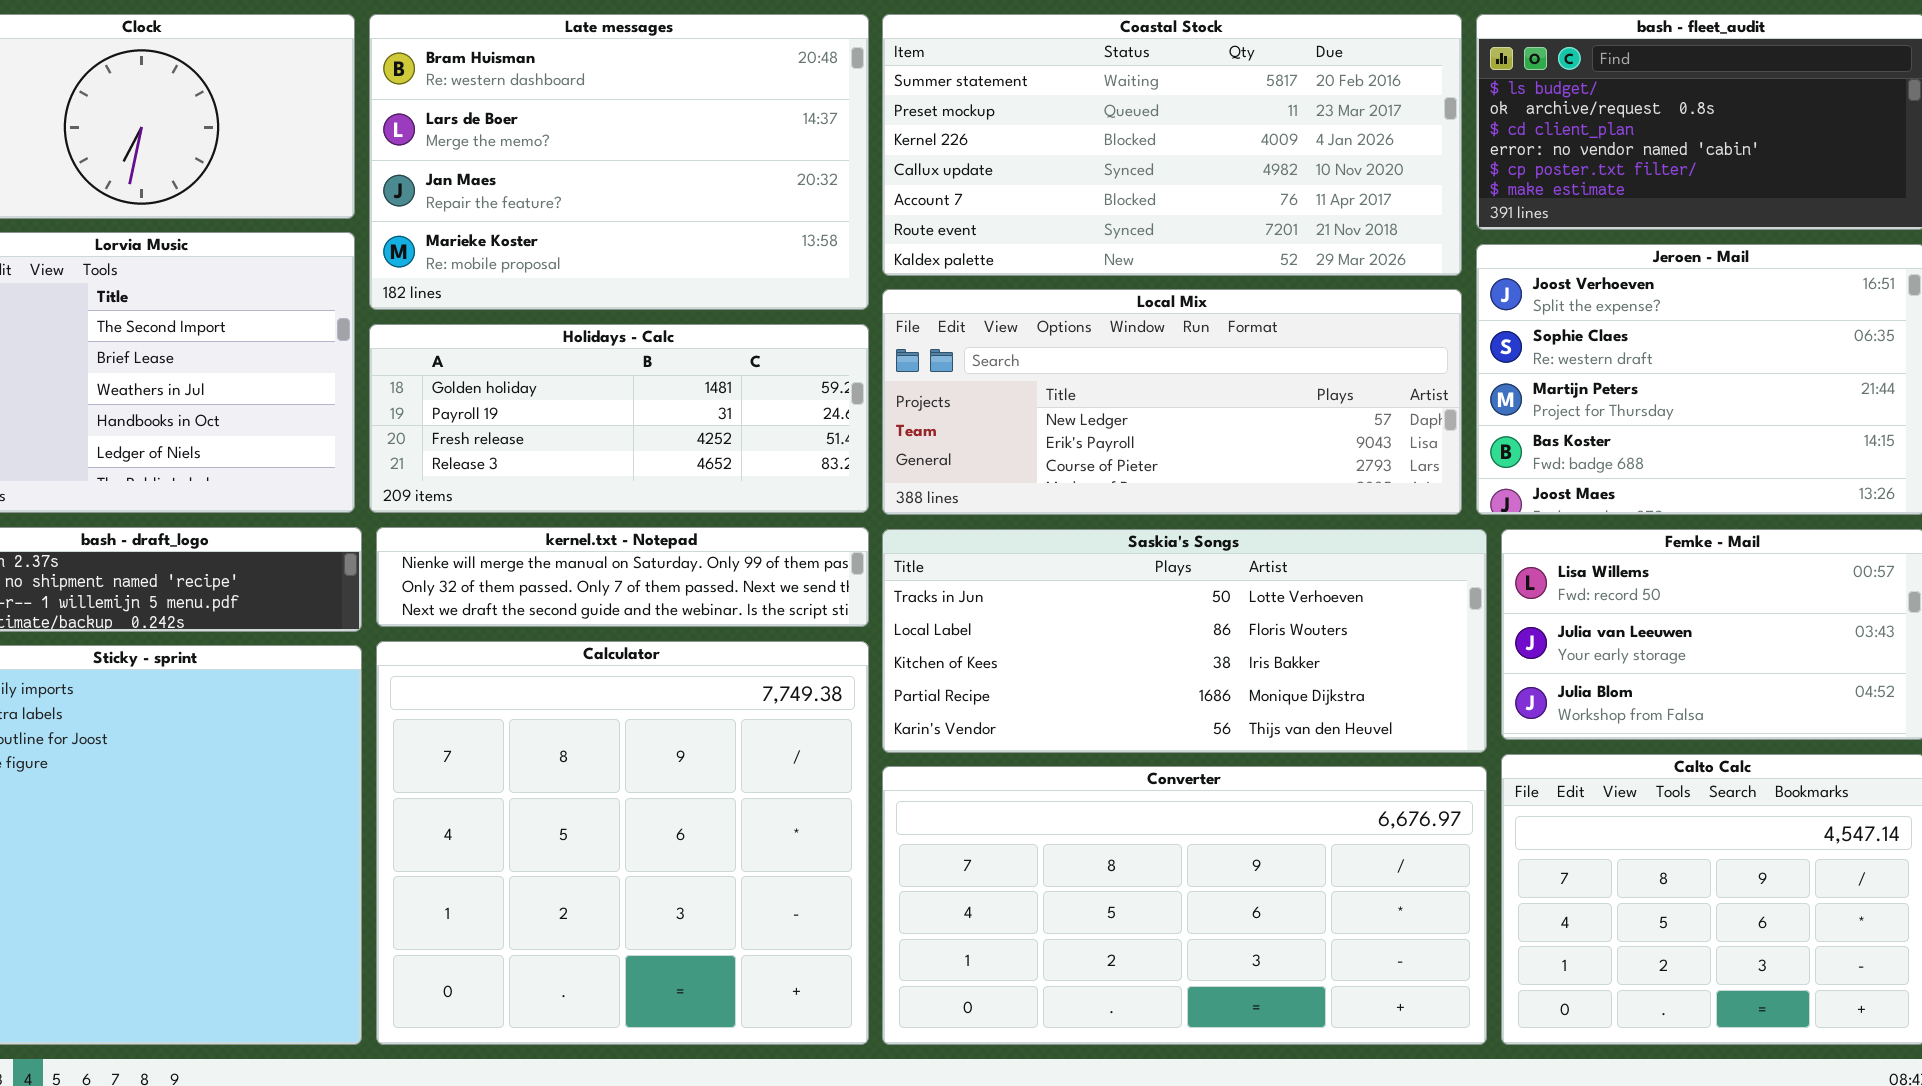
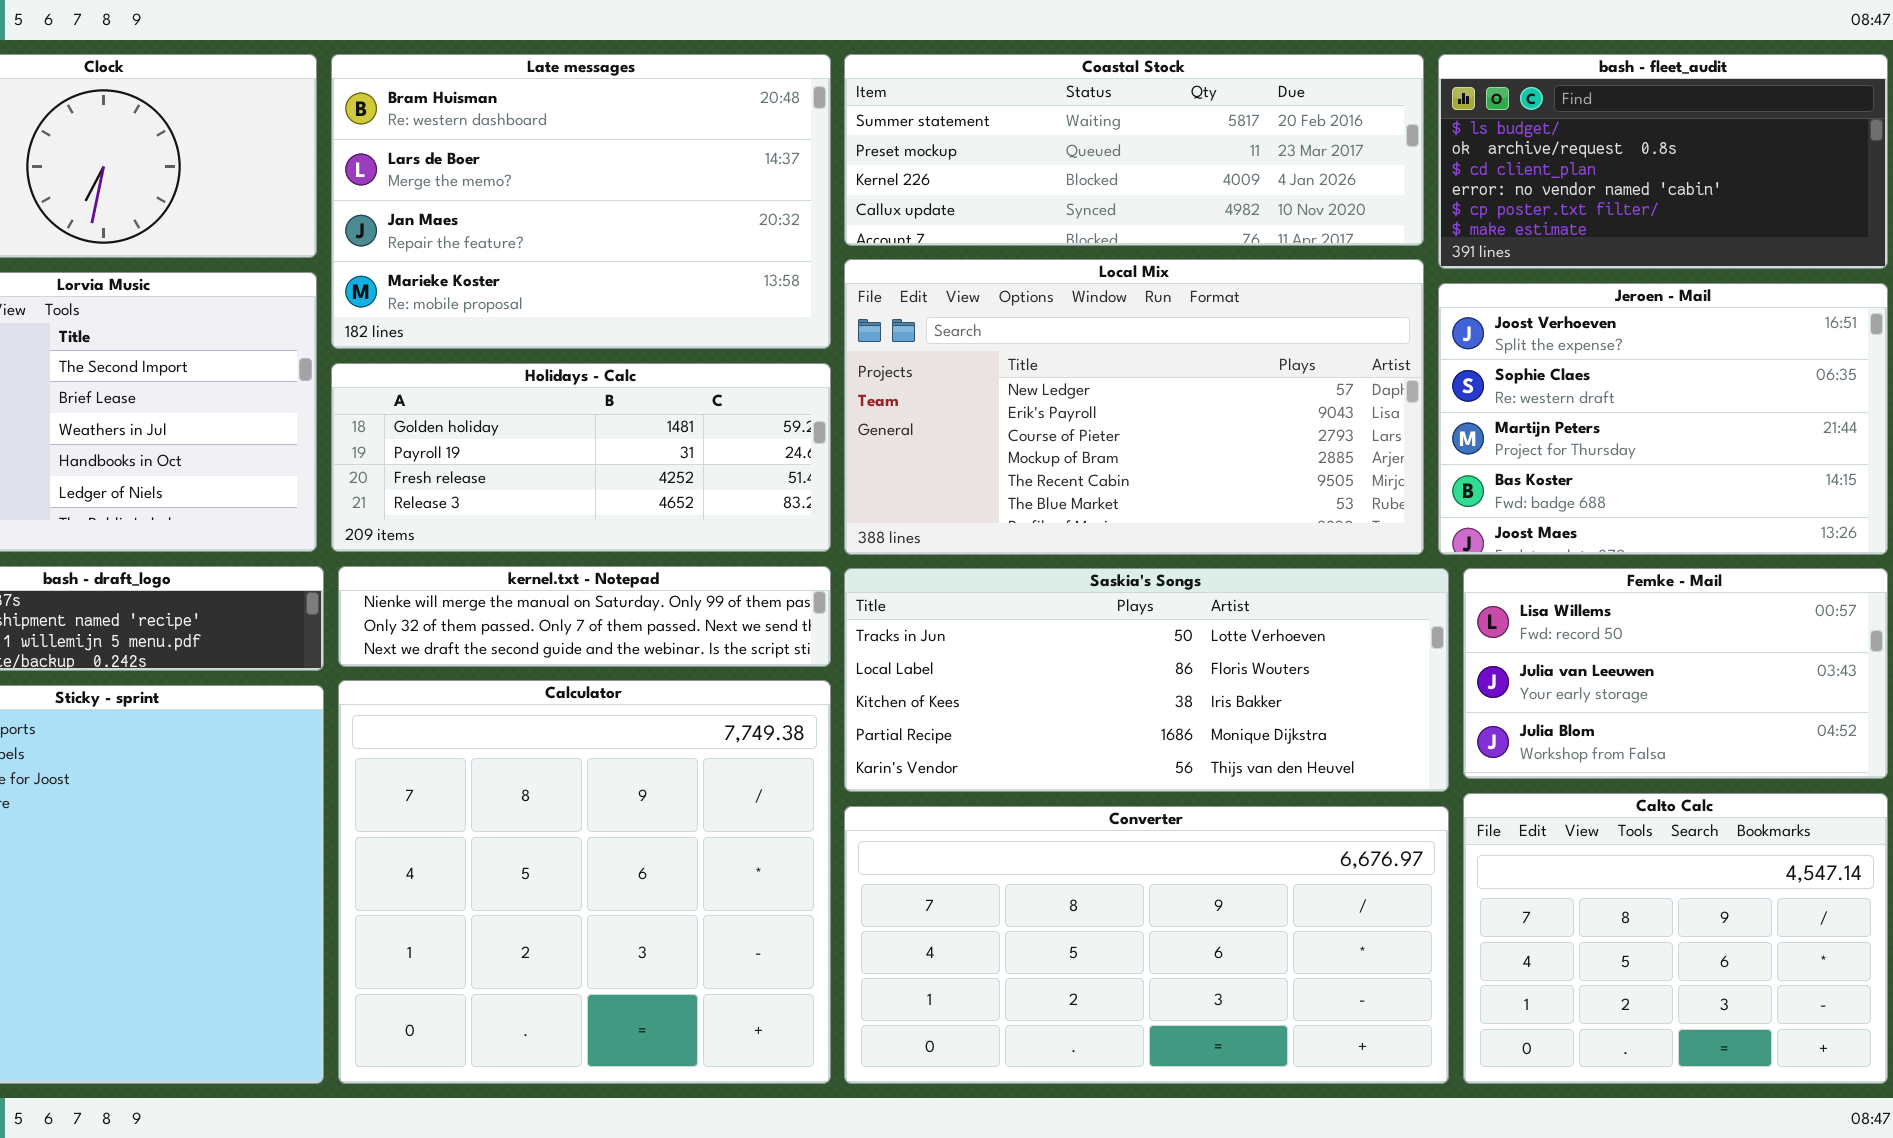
Coastal Stock: [882,14,1462,276] -> [844,54,1424,246], resized
Local Mix: [882,289,1462,515] -> [844,259,1424,555], resized

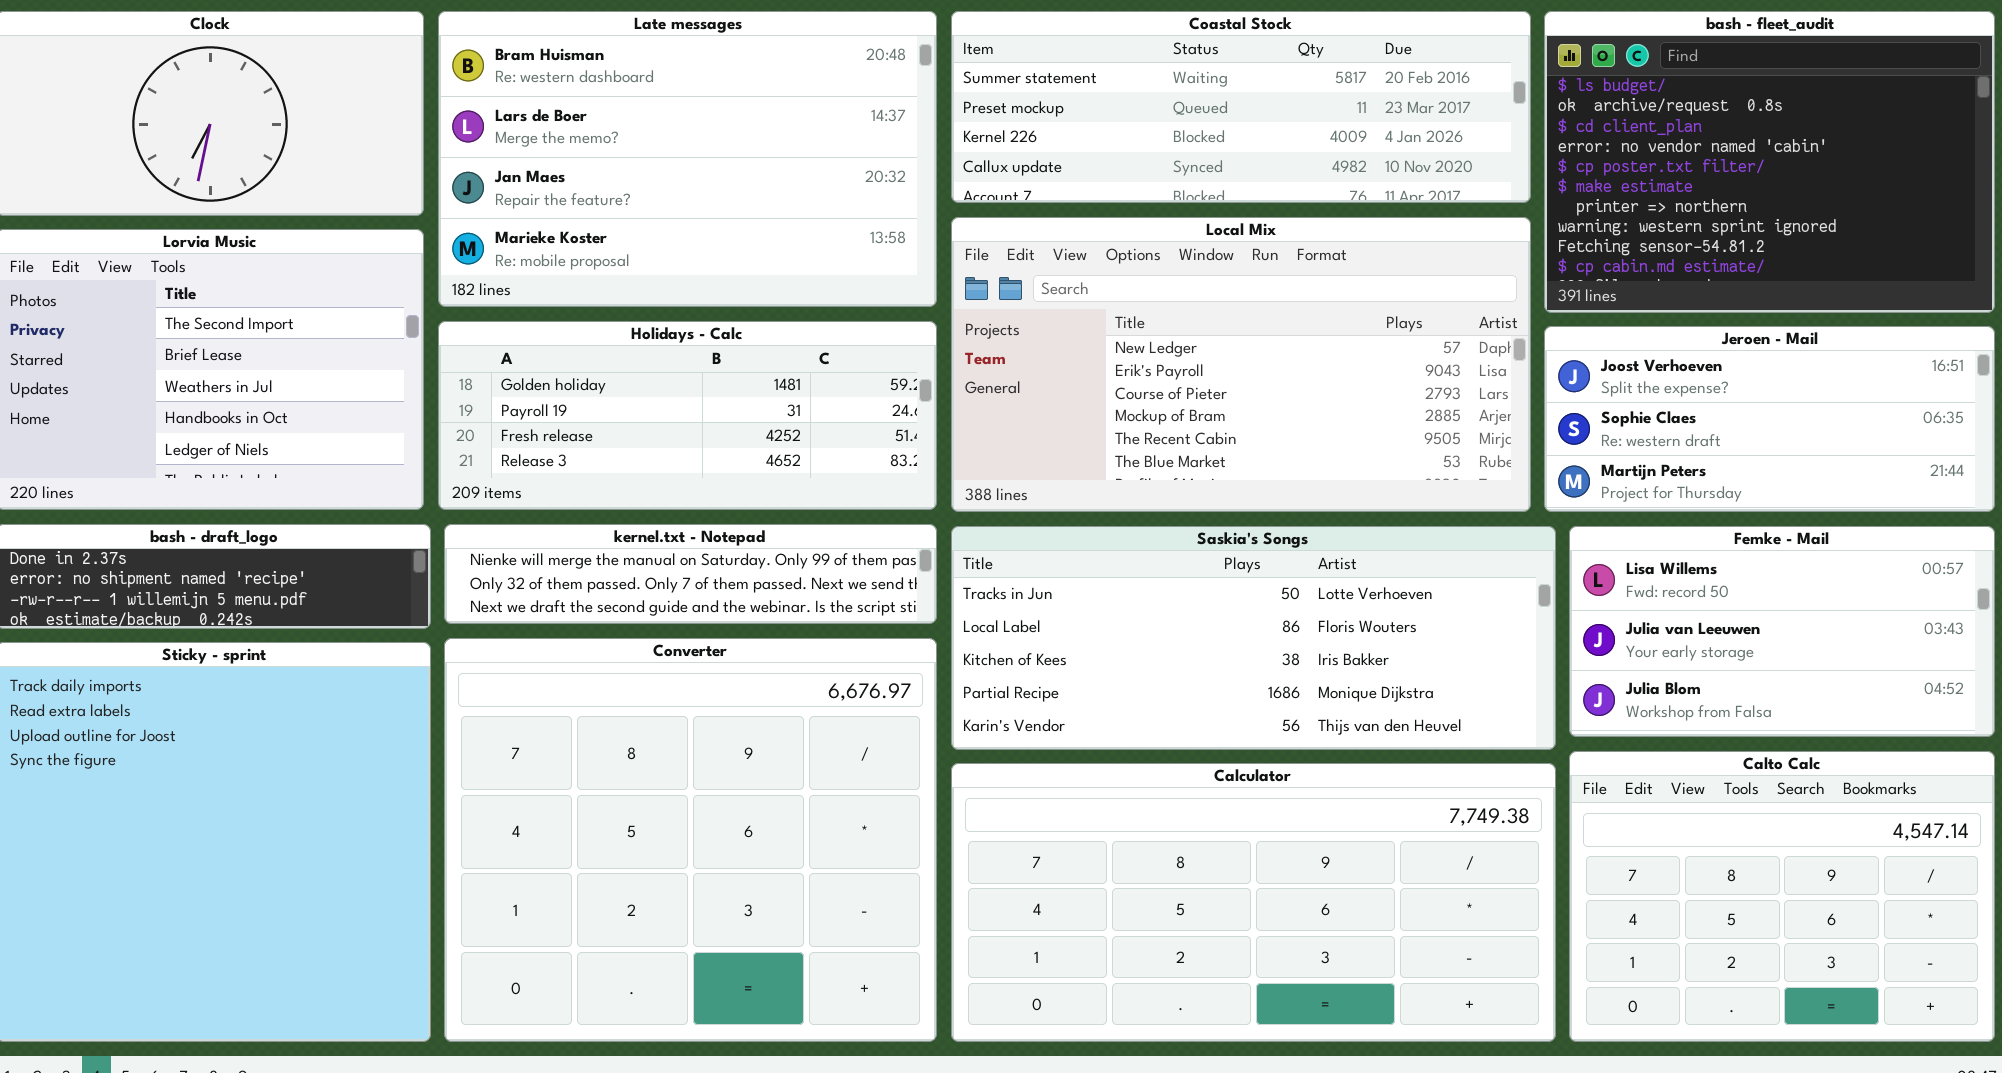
bash - fleet_audit: [1438,54,1888,269] -> [1544,11,1995,313], resized
Jeroen - Mail: [1438,283,1888,555] -> [1544,326,1995,512], resized
Calculator: [338,680,831,1084] -> [951,763,1556,1042], moved, resized
Converter: [844,806,1449,1084] -> [444,638,937,1042], moved, resized

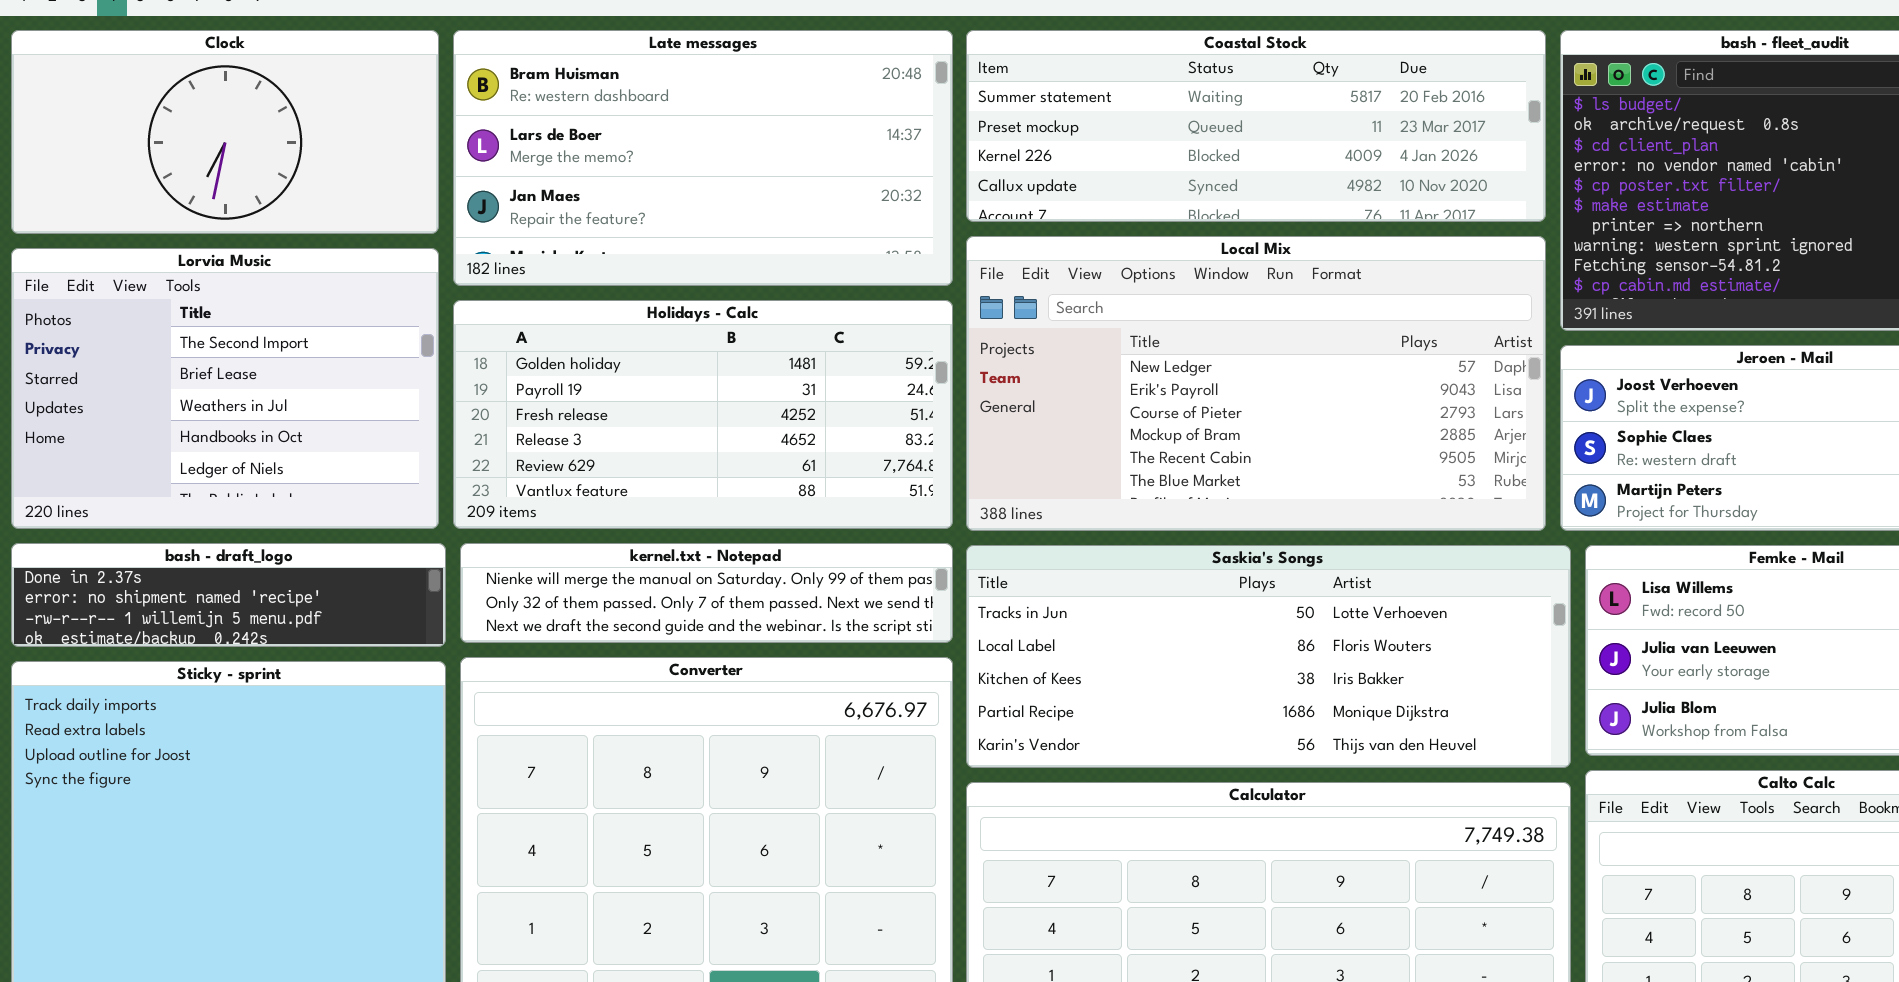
Late messages: [438,11,937,307] -> [453,30,953,286], resized
Holidays - Calc: [438,321,937,510] -> [453,300,953,529], resized

